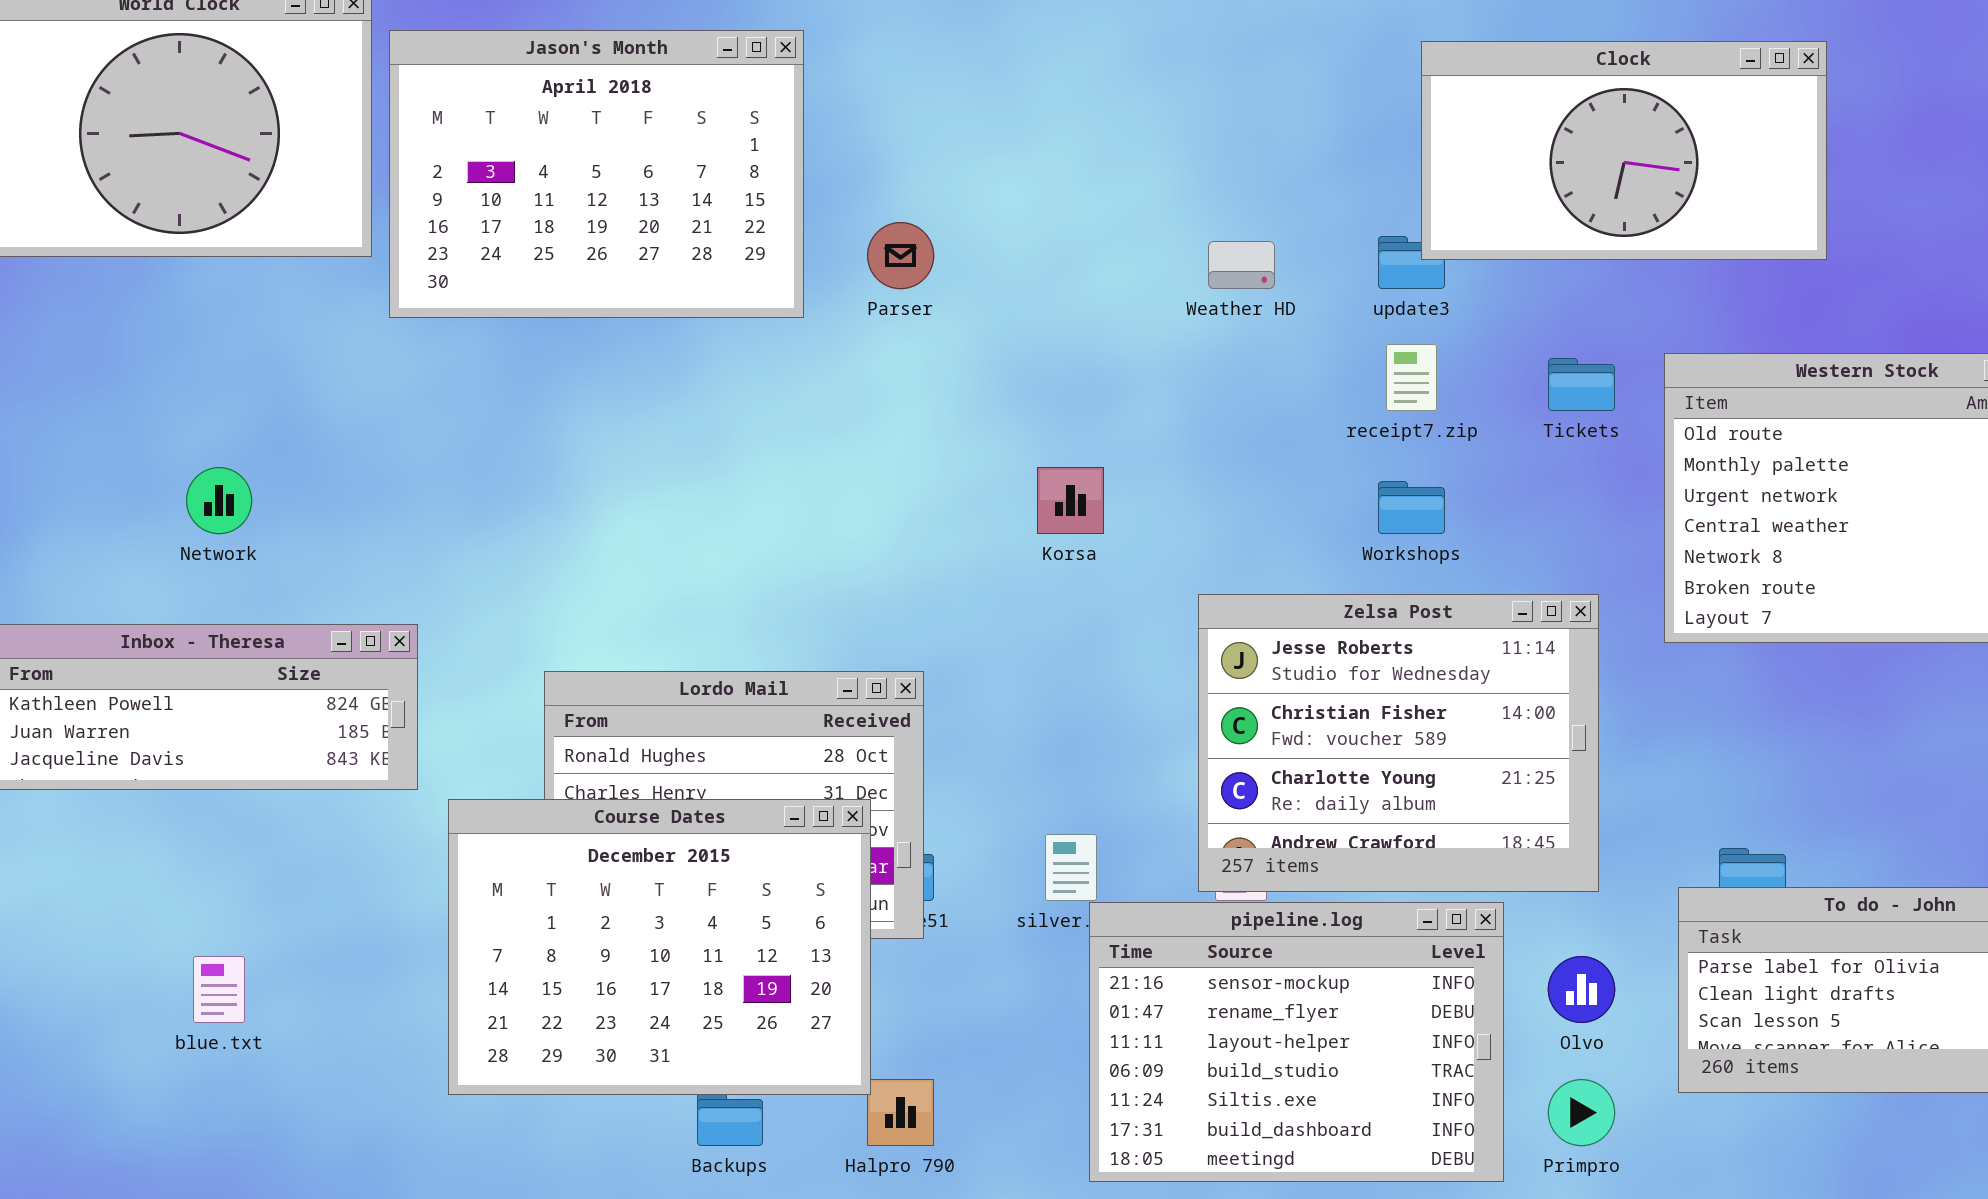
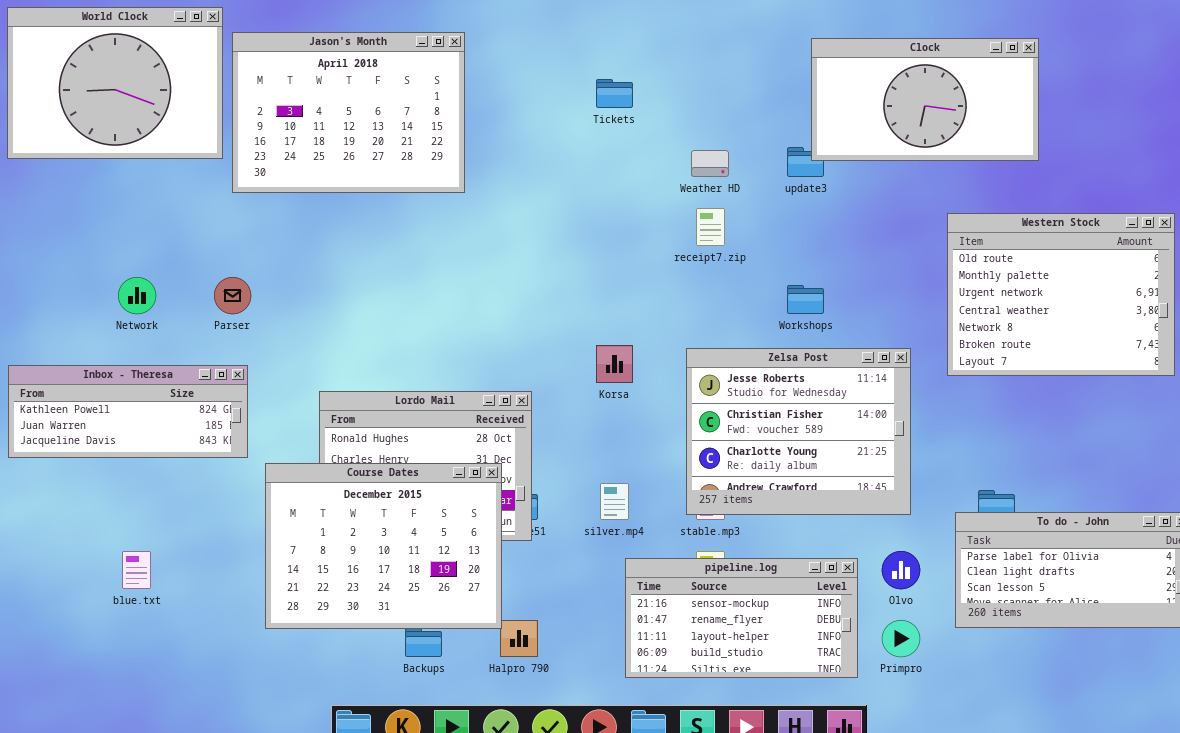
Parser: [867,222,934,289] -> [214,277,251,314], moved
receipt7.zip: [1386,344,1437,411] -> [696,208,725,246], moved
Tickets: [1548,358,1615,411] -> [596,79,633,108], moved
Korsa: [1037,467,1104,534] -> [596,345,633,383], moved
pipeline.log: [1089,902,1504,1182] -> [625,558,858,678], resized

